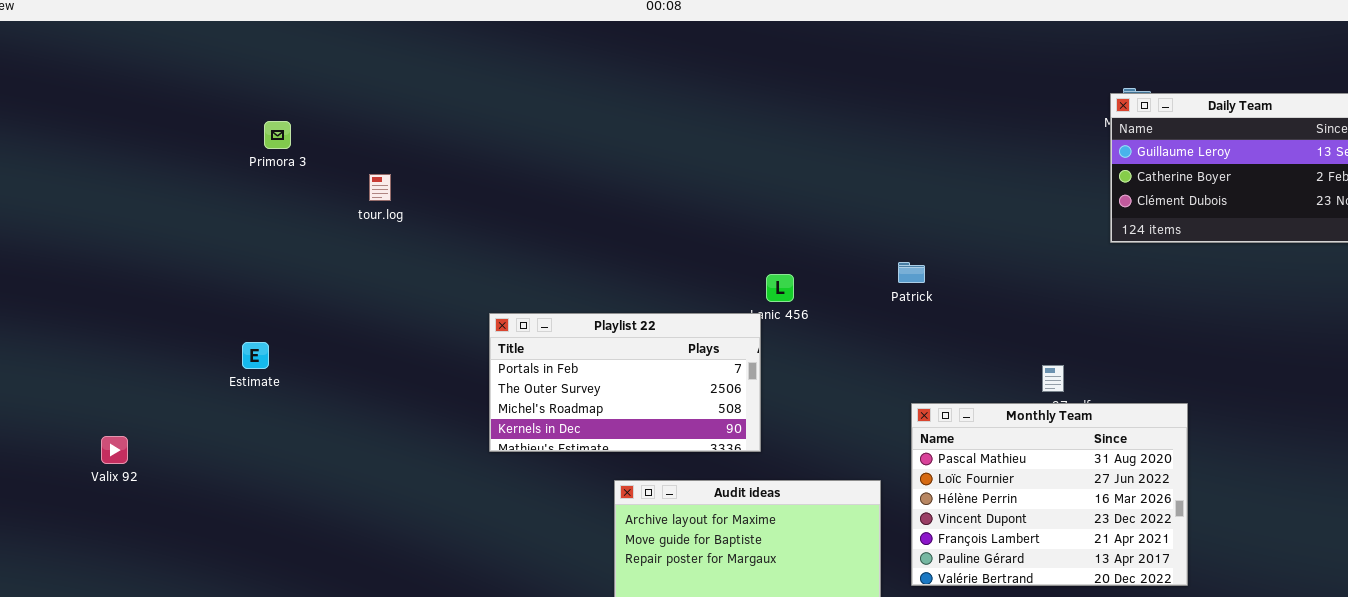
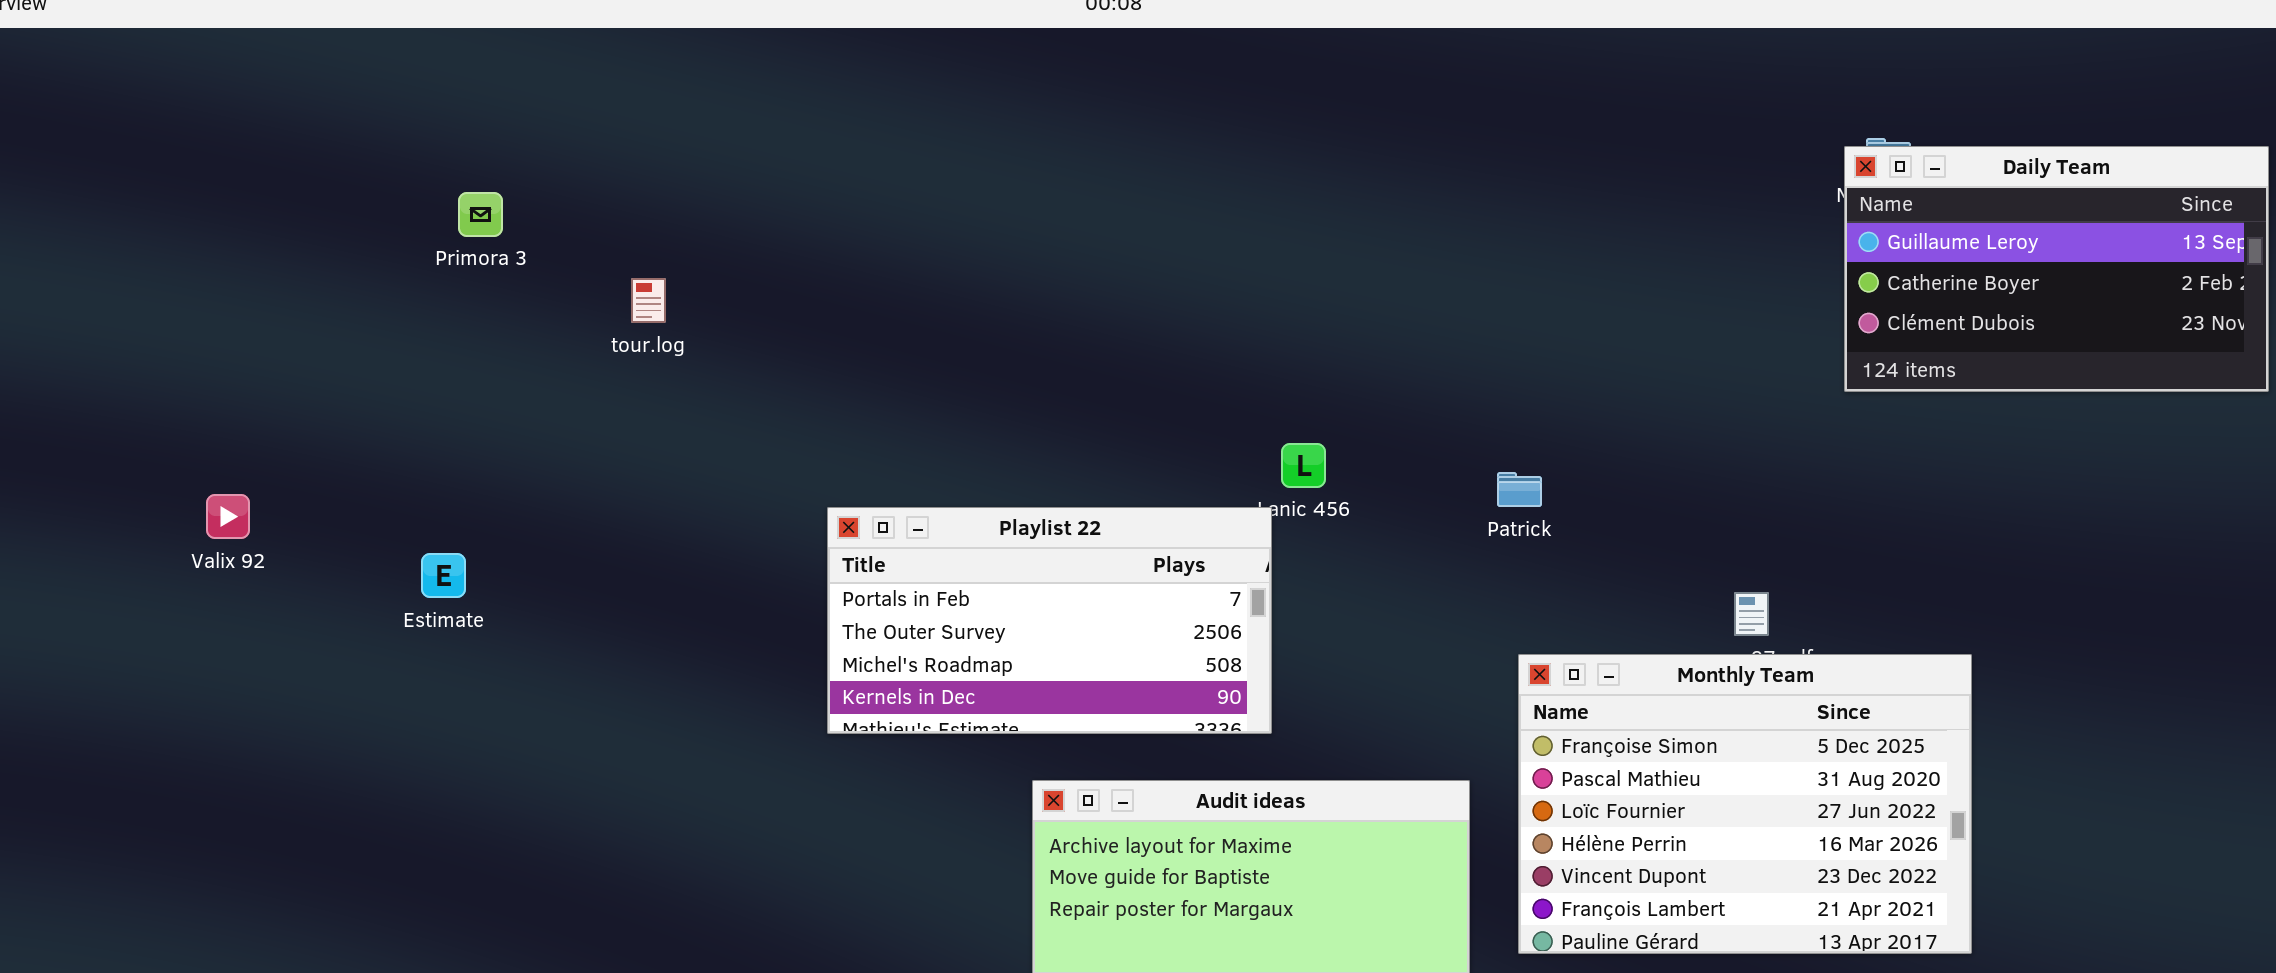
Patrick: [898,262,925,283] -> [1497,472,1542,507], moved
Monthly Team: [911,403,1188,586] -> [1518,654,1972,954], scrolled up 1 row
Valix 92: [101,436,128,464] -> [206,494,250,539], moved

